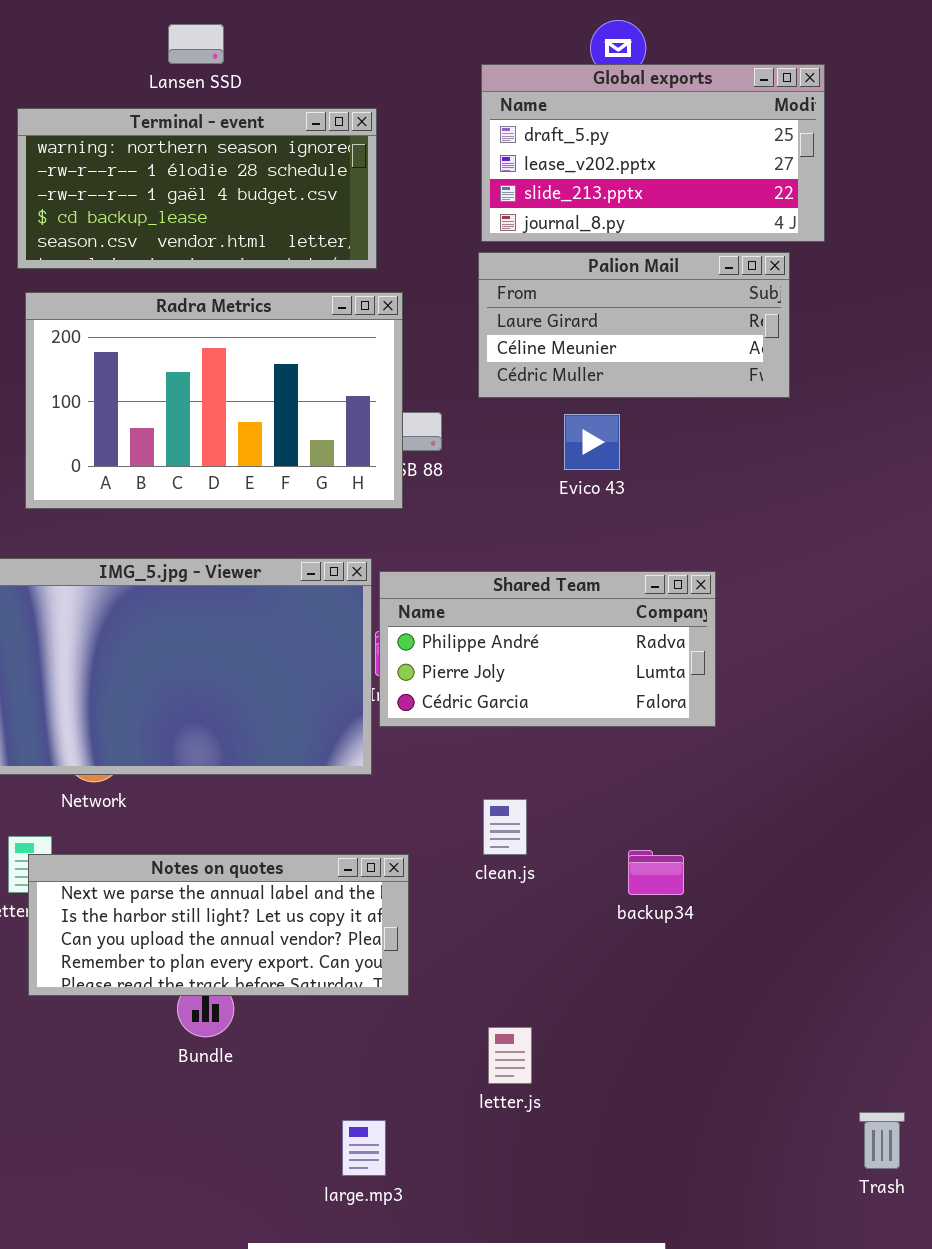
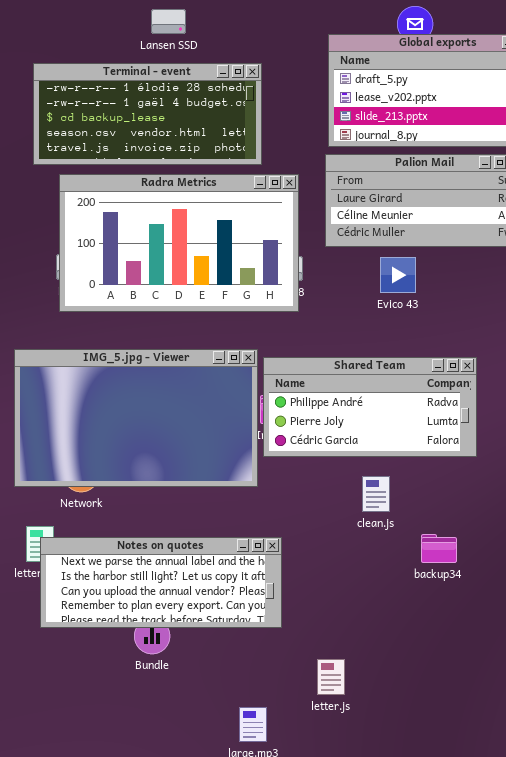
Lansen SSD: [168,24,224,64] -> [151,9,186,34], moved
Terminal - event: [17,108,377,269] -> [33,63,262,165], scrolled down 1 row
Radra Metrics: [25,292,403,509] -> [59,174,299,312], moved
clean.js: [483,799,527,855] -> [362,476,390,512], moved
letter.js: [488,1027,532,1084] -> [317,659,345,695], moved

